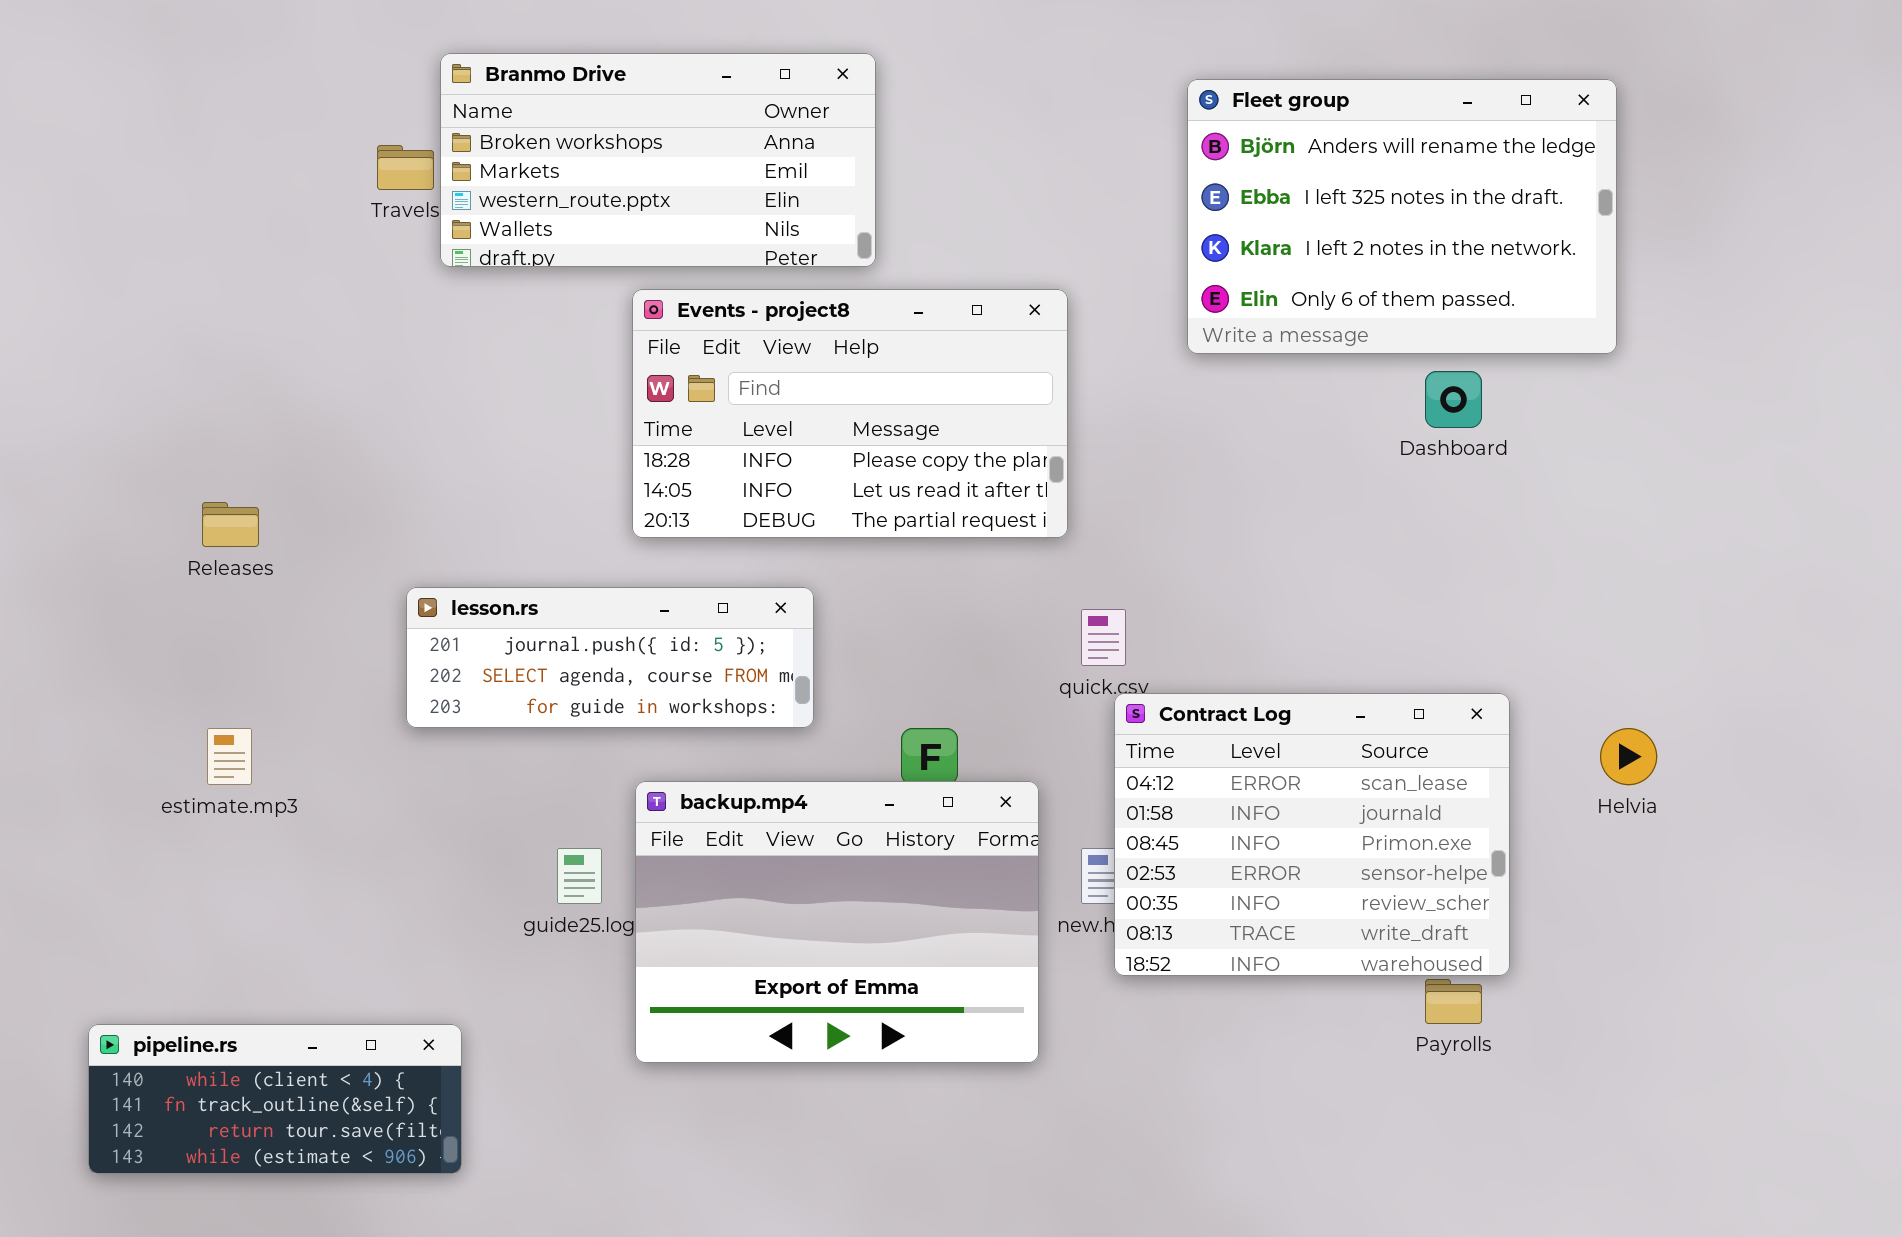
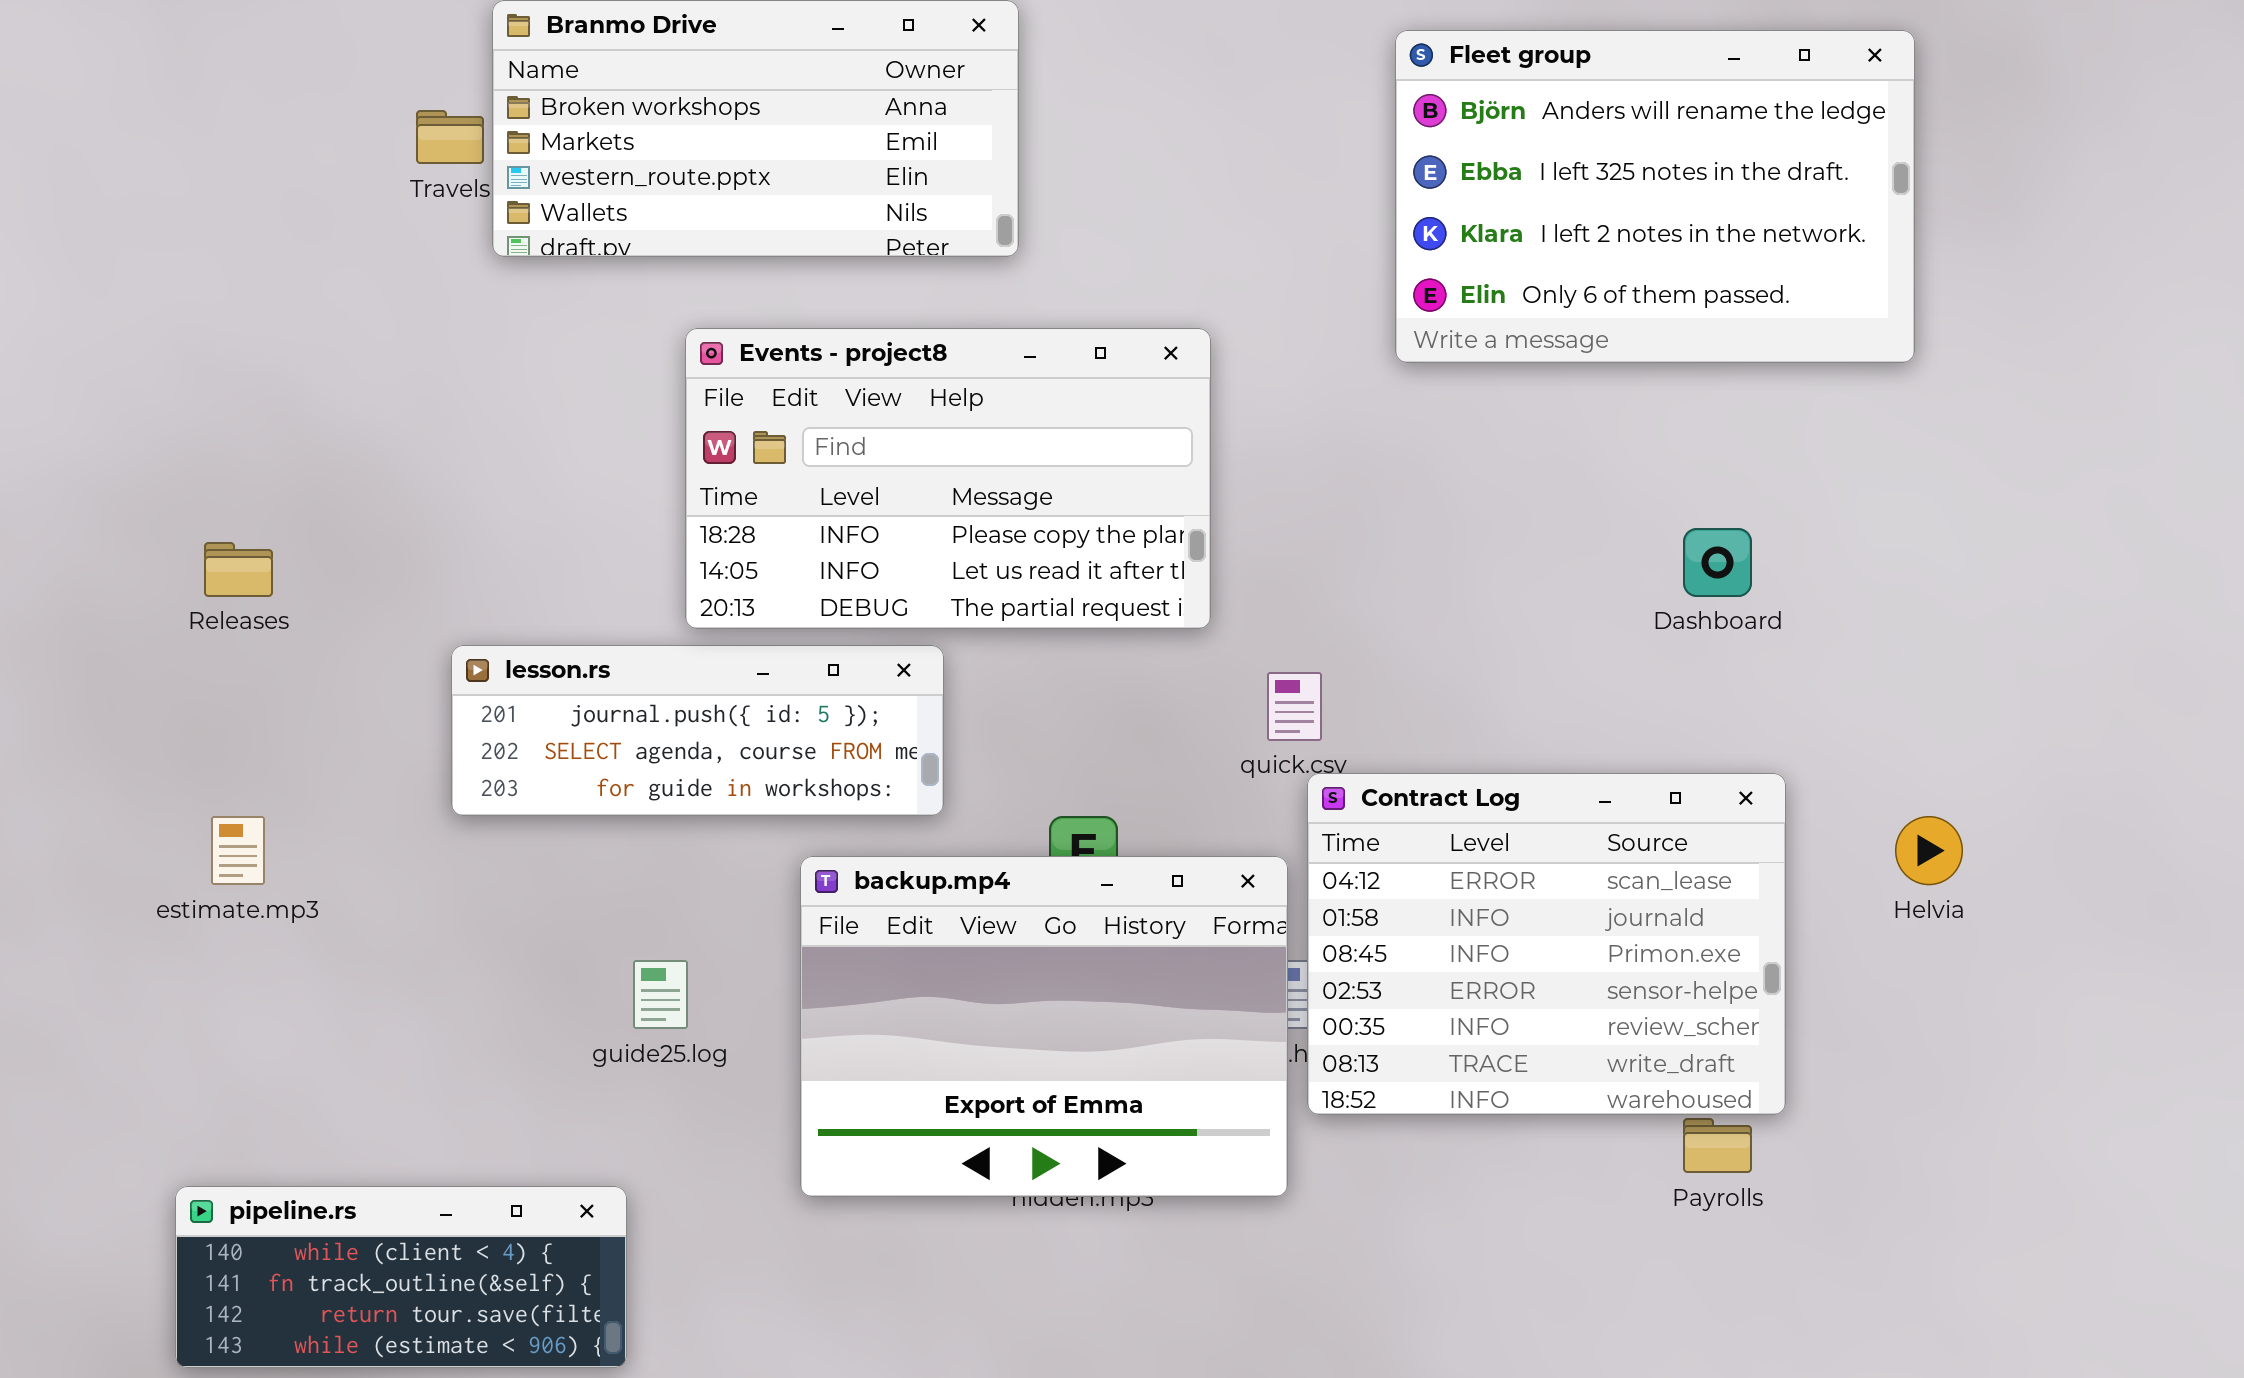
Events - project8: [632,289,1068,538] -> [685,328,1211,629], moved
Dashboard: [1425,371,1482,428] -> [1683,528,1752,597], moved
backup.mp4: [635,781,1039,1063] -> [800,856,1288,1197], moved
pipeline.rs: [88,1024,462,1174] -> [175,1186,627,1368], moved

